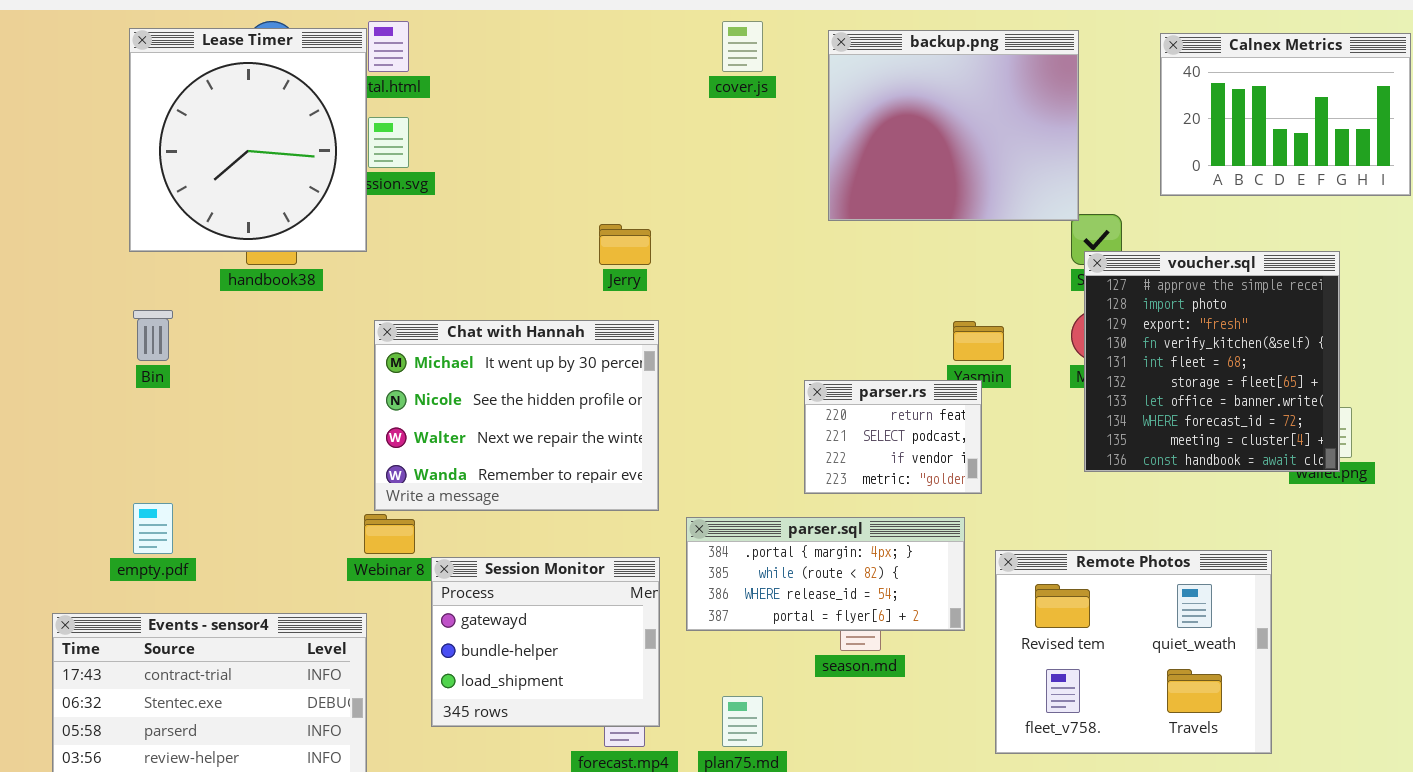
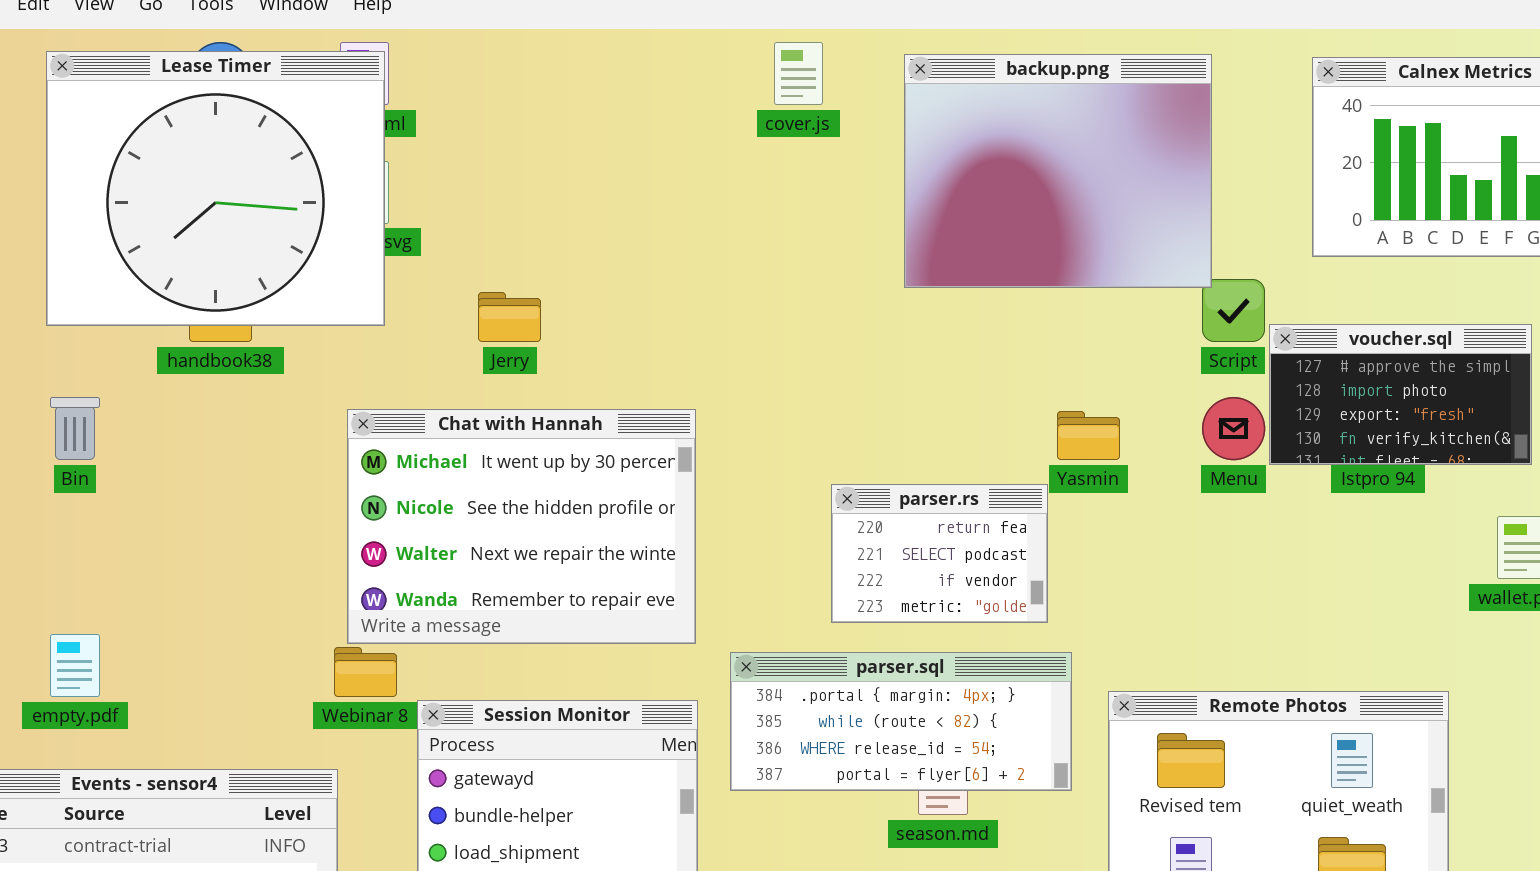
Lease Timer: [129,28,367,252] -> [46,51,385,326], resized
Jerry: [599,224,651,265] -> [478,292,541,342], moved
voucher.sql: [1084,251,1340,472] -> [1269,324,1532,465], resized
parser.rs: [804,380,982,494] -> [831,484,1048,623], moved

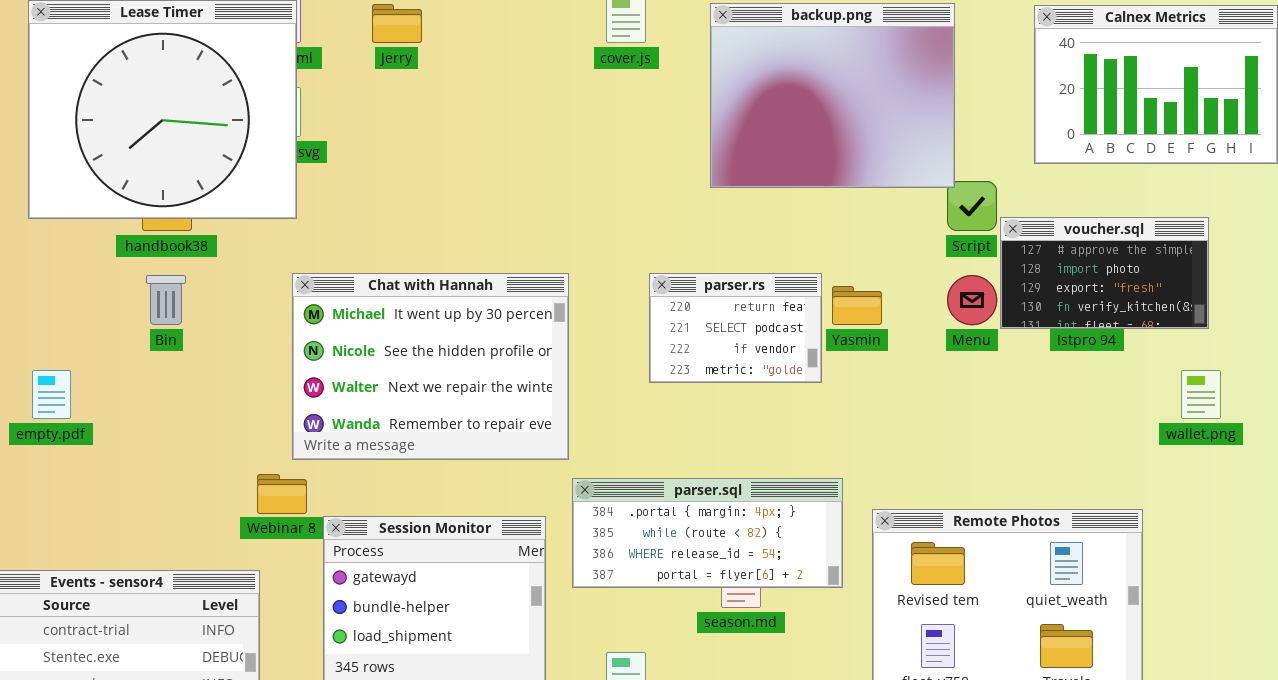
Jerry: [478,292,541,342] -> [372,4,422,43], moved
Bin: [50,397,100,460] -> [146,275,186,325], moved
Chat with Hannah: [347,409,696,644] -> [292,273,569,460], moved
parser.rs: [831,484,1048,623] -> [649,273,822,383], moved
empty.pdf: [50,634,100,697] -> [32,370,71,419], moved

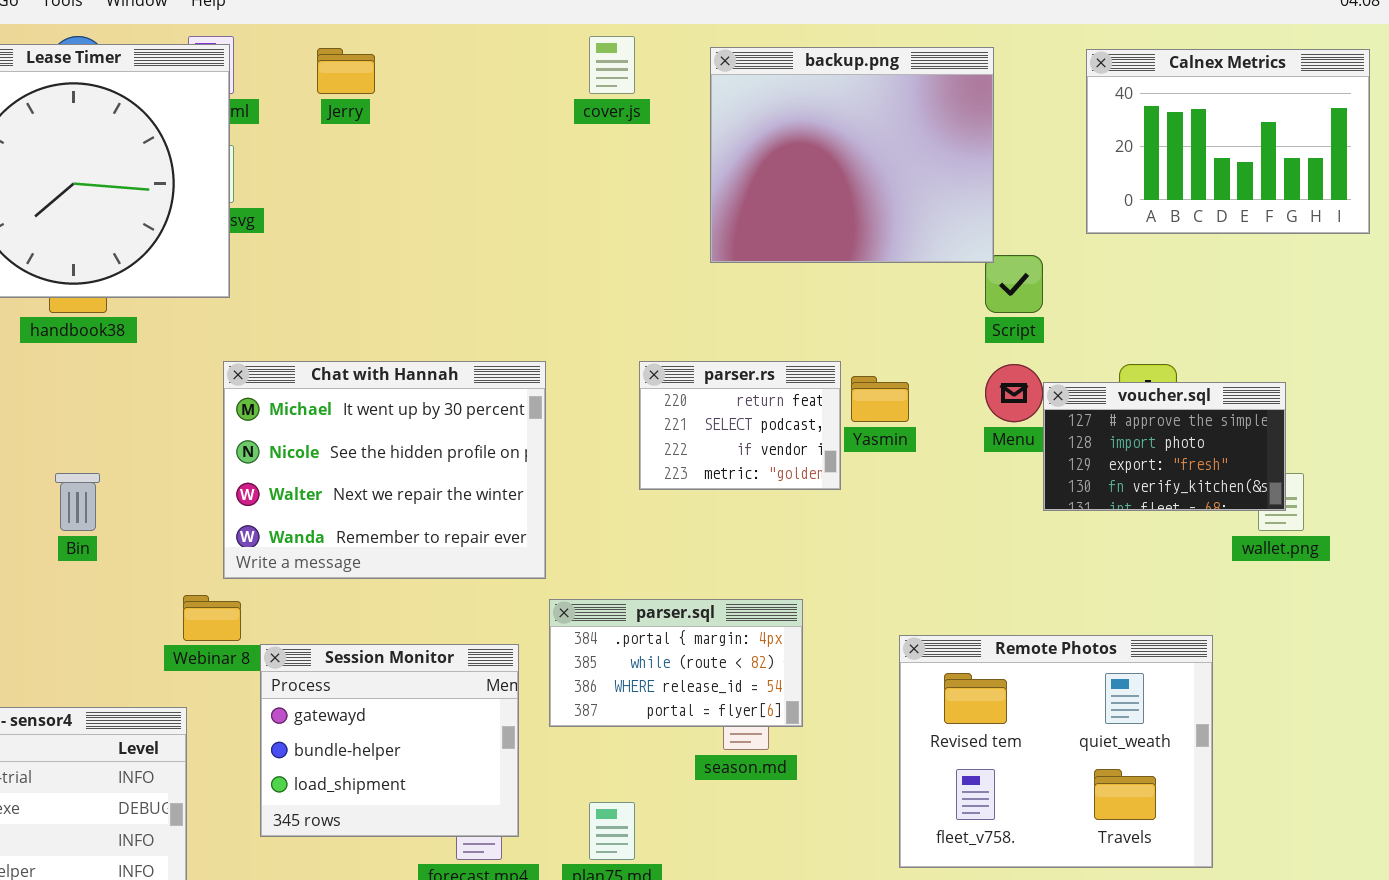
voucher.sql: [1000,217,1209,329] -> [1043,382,1286,511], moved
Bin: [146,275,186,325] -> [55,473,100,531], moved
parser.sql: [572,478,843,588] -> [549,599,803,727], resized

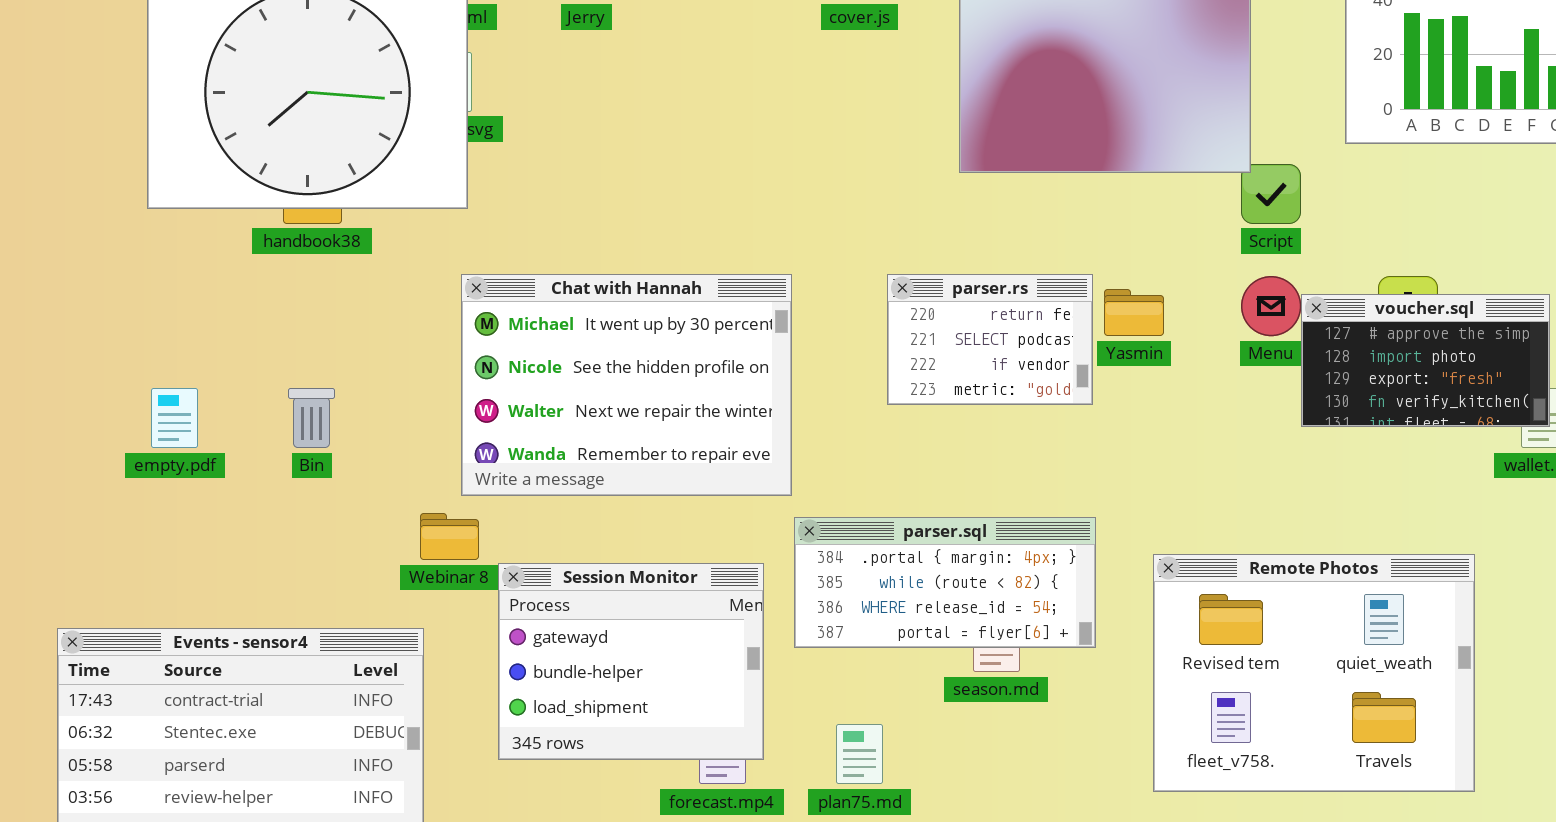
parser.sql: [549,599,803,727] -> [794,517,1096,648], resized

